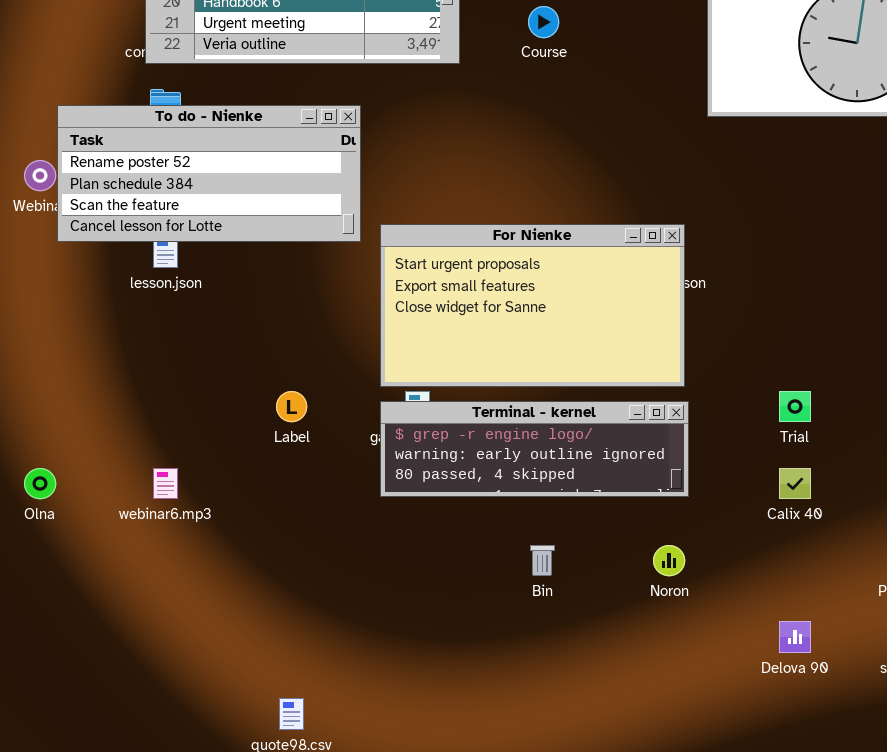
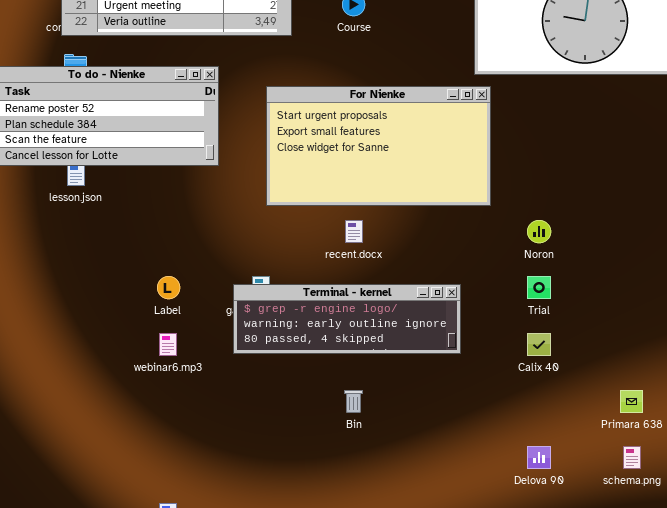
For Nienke: [380,224,685,387] -> [266,86,491,206], moved
webinar6.mp3: [153,468,178,499] -> [159,333,177,356], moved
Noron: [653,545,685,576] -> [527,220,551,243], moved

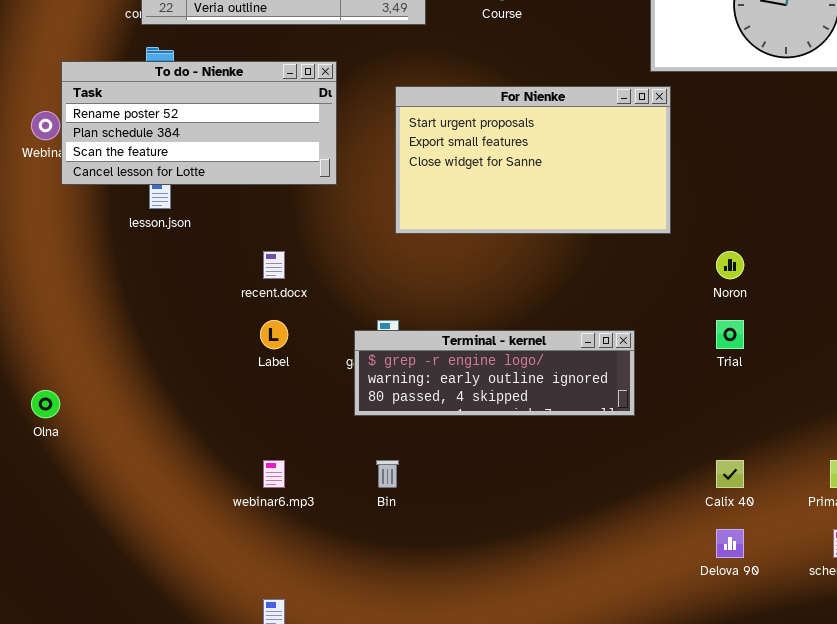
recent.docx: [345,220,363,243] -> [263,251,285,279], moved
webinar6.mp3: [159,333,177,356] -> [263,460,285,488], moved
Calix 40: [527,333,551,356] -> [716,460,744,488], moved
Bin: [344,390,363,413] -> [376,460,399,488], moved

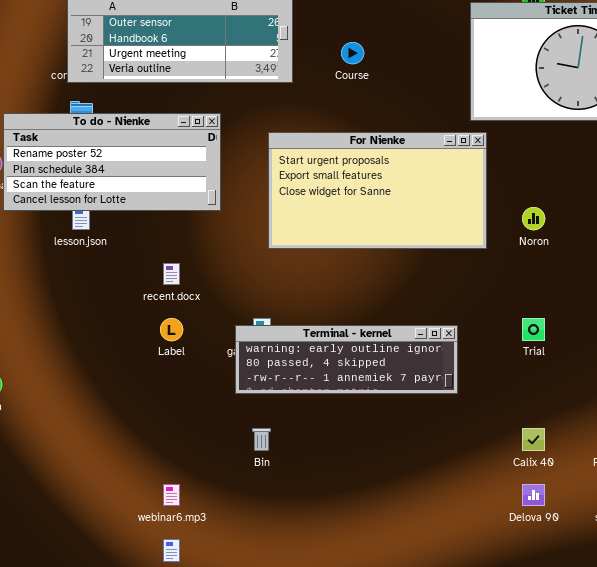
Noron: [716,251,744,279] -> [522,207,545,230], moved
Terminal - kernel: [354,330,635,416] -> [235,325,458,394], scrolled down 1 row
webinar6.mp3: [263,460,285,488] -> [163,484,180,506], moved

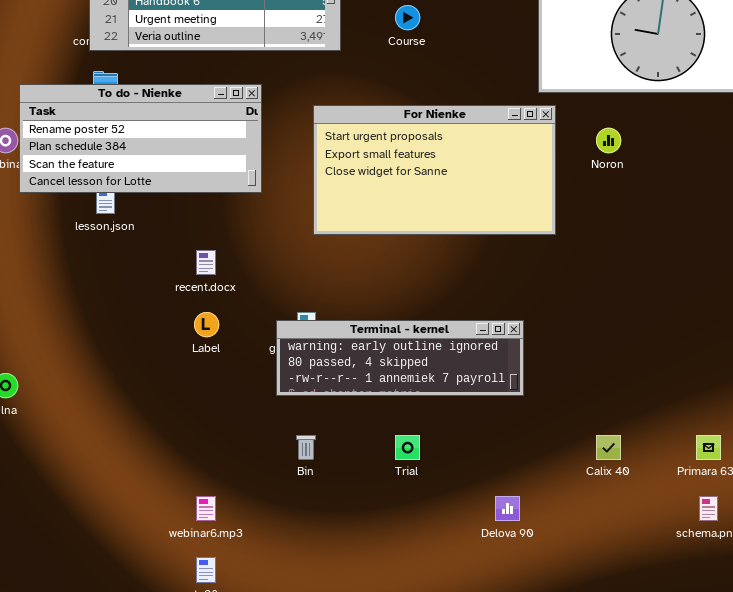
Noron: [522,207,545,230] -> [596,128,621,153], moved
Trial: [522,318,545,341] -> [395,435,420,460], moved
Delova 90: [522,484,545,506] -> [495,496,520,521], moved

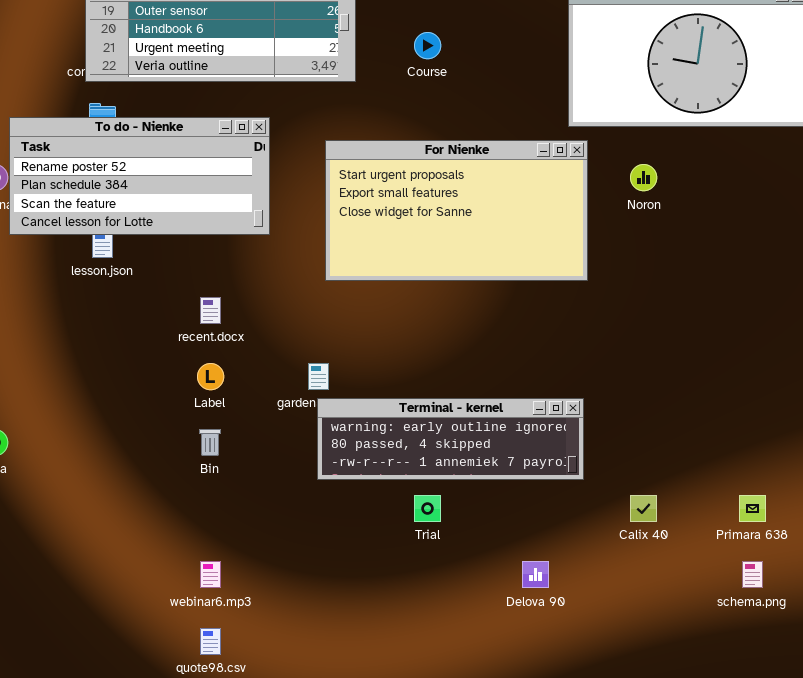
Terminal - kernel: [276,320,524,396] -> [317,398,584,480], moved
Bin: [296,435,316,460] -> [199,429,221,456], moved

